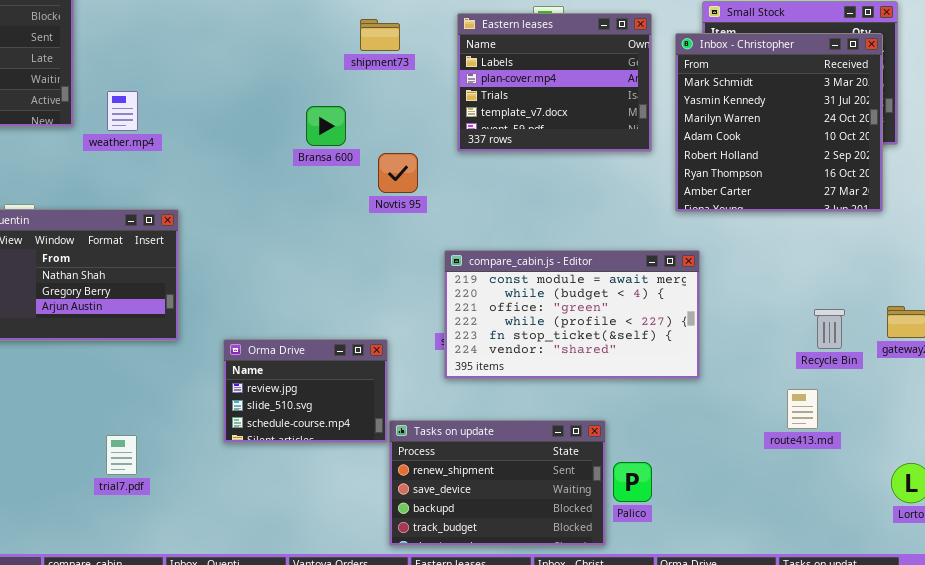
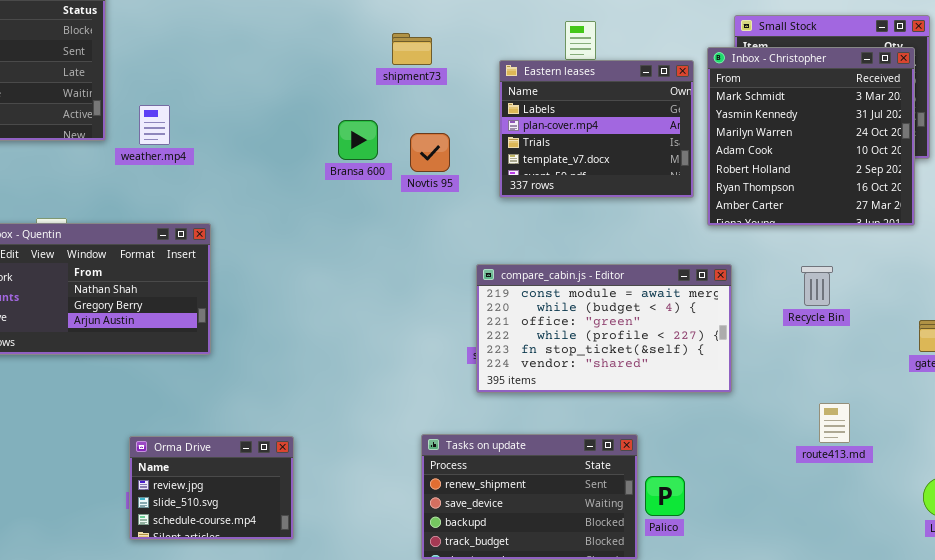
Eastern leases: [457,13,652,152] -> [499,60,694,198], moved
Novtis 95: [378,153,418,193] -> [410,133,450,172], moved
Recycle Bin: [814,309,845,349] -> [801,266,833,306], moved
Orma Drive: [223,339,388,443] -> [129,436,294,540], moved

